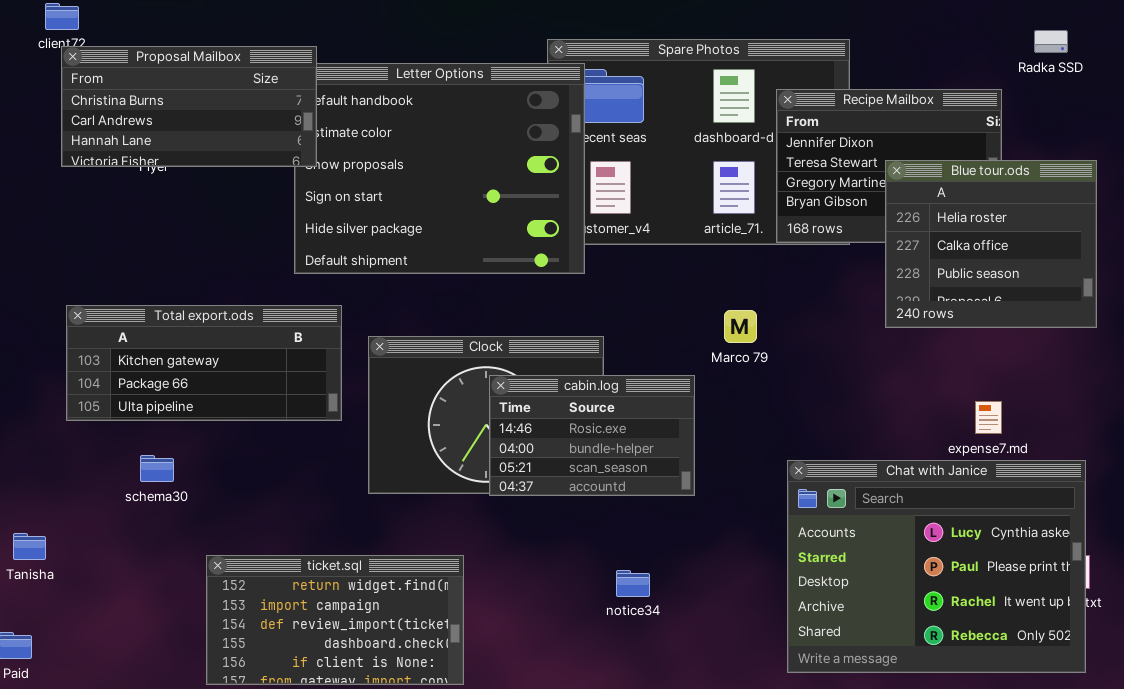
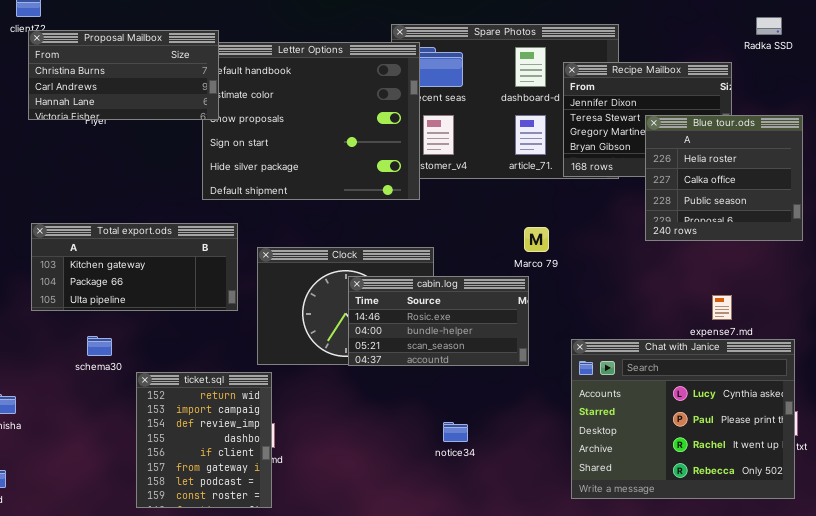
cabin.log: [489,375,695,496] -> [348,276,529,366], resized
ticket.sql: [206,555,464,685] -> [136,372,272,508], resized

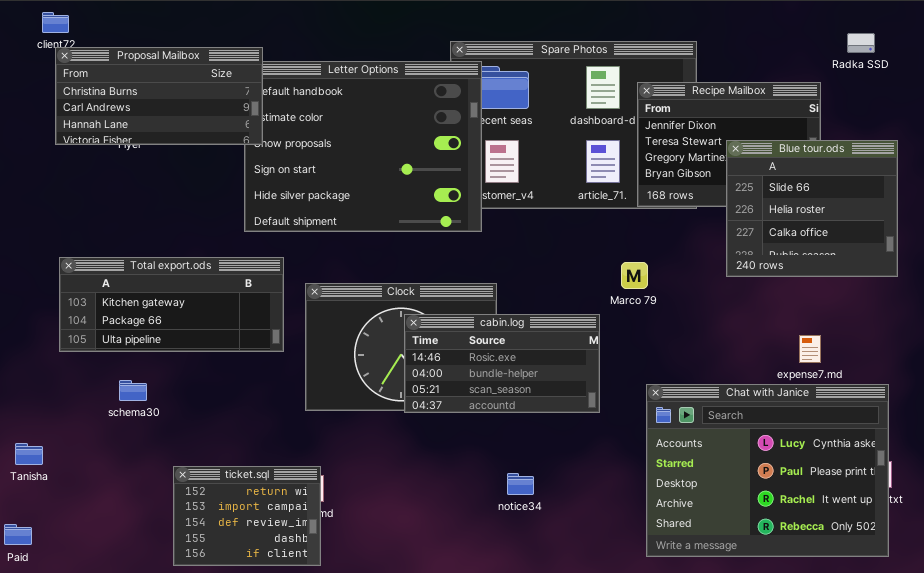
Blue tour.ods: [645,115,803,241] -> [726,140,898,277], scrolled up 1 row
Marco 79: [524,227,549,252] -> [621,262,648,289], moved
ticket.sql: [136,372,272,508] -> [173,466,321,566], resized

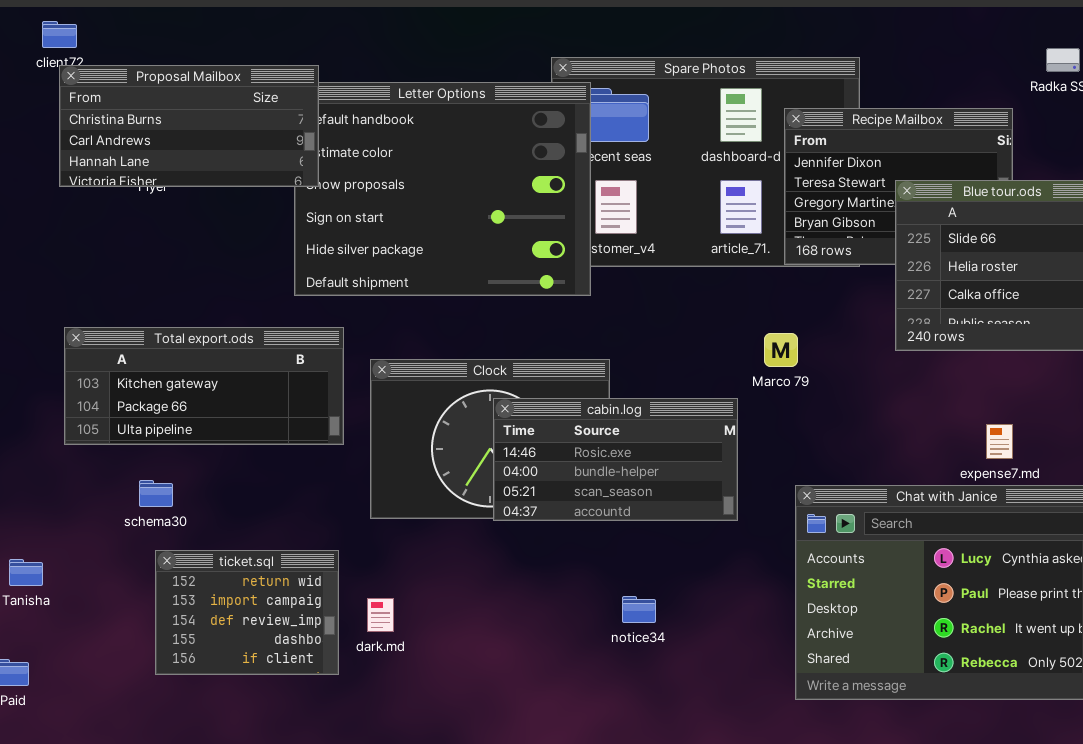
ticket.sql: [173,466,321,566] -> [155,550,339,675], moved

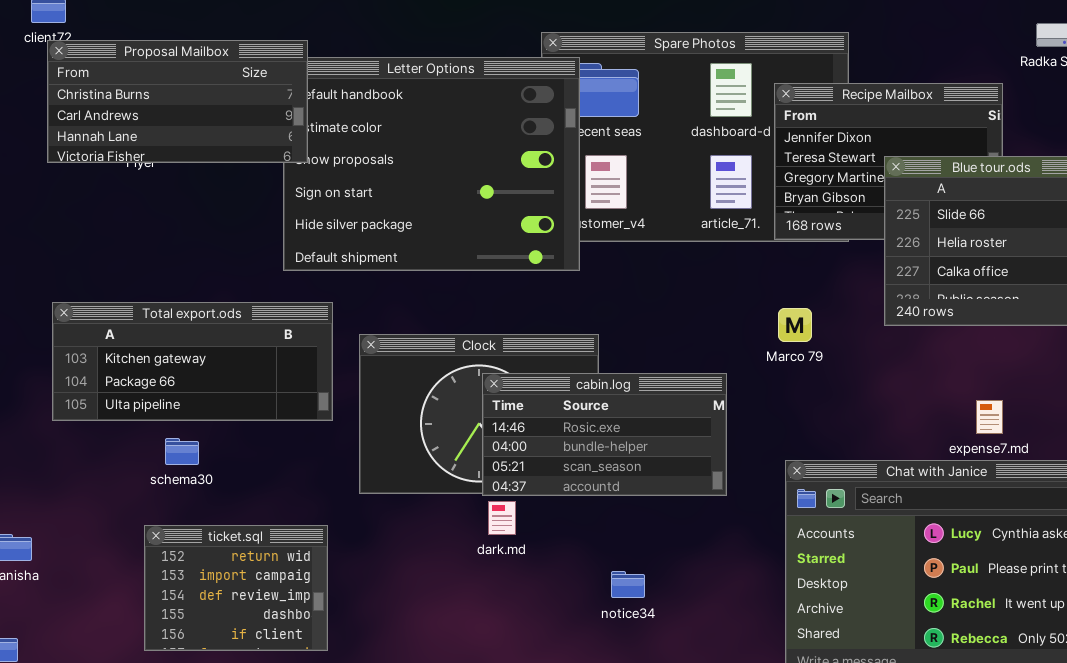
Marco 79: [764,333,798,367] -> [778,308,812,342], moved
schema30: [139,480,173,507] -> [165,438,199,465], moved
dark.md: [367,598,394,632] -> [488,501,516,535], moved

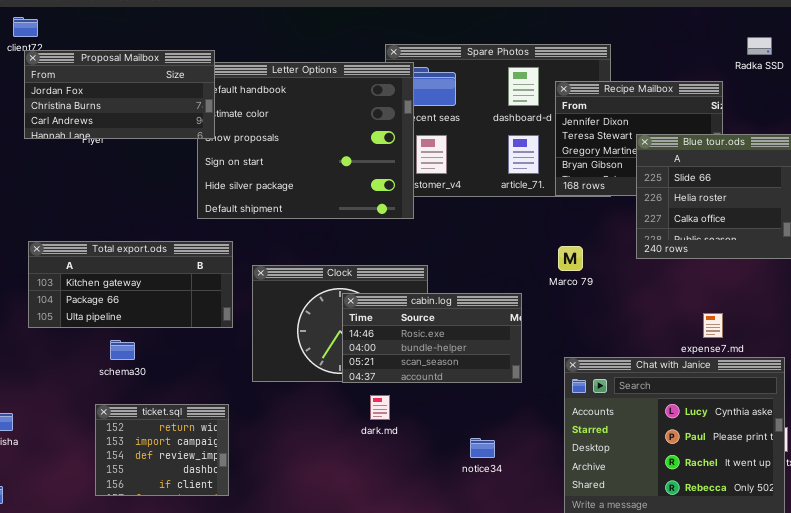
Proposal Mailbox: [47,40,308,163] -> [24,50,215,139], scrolled up 1 row
dark.md: [488,501,516,535] -> [370,395,390,420], moved
notice34: [611,571,645,598] -> [470,438,495,458], moved

